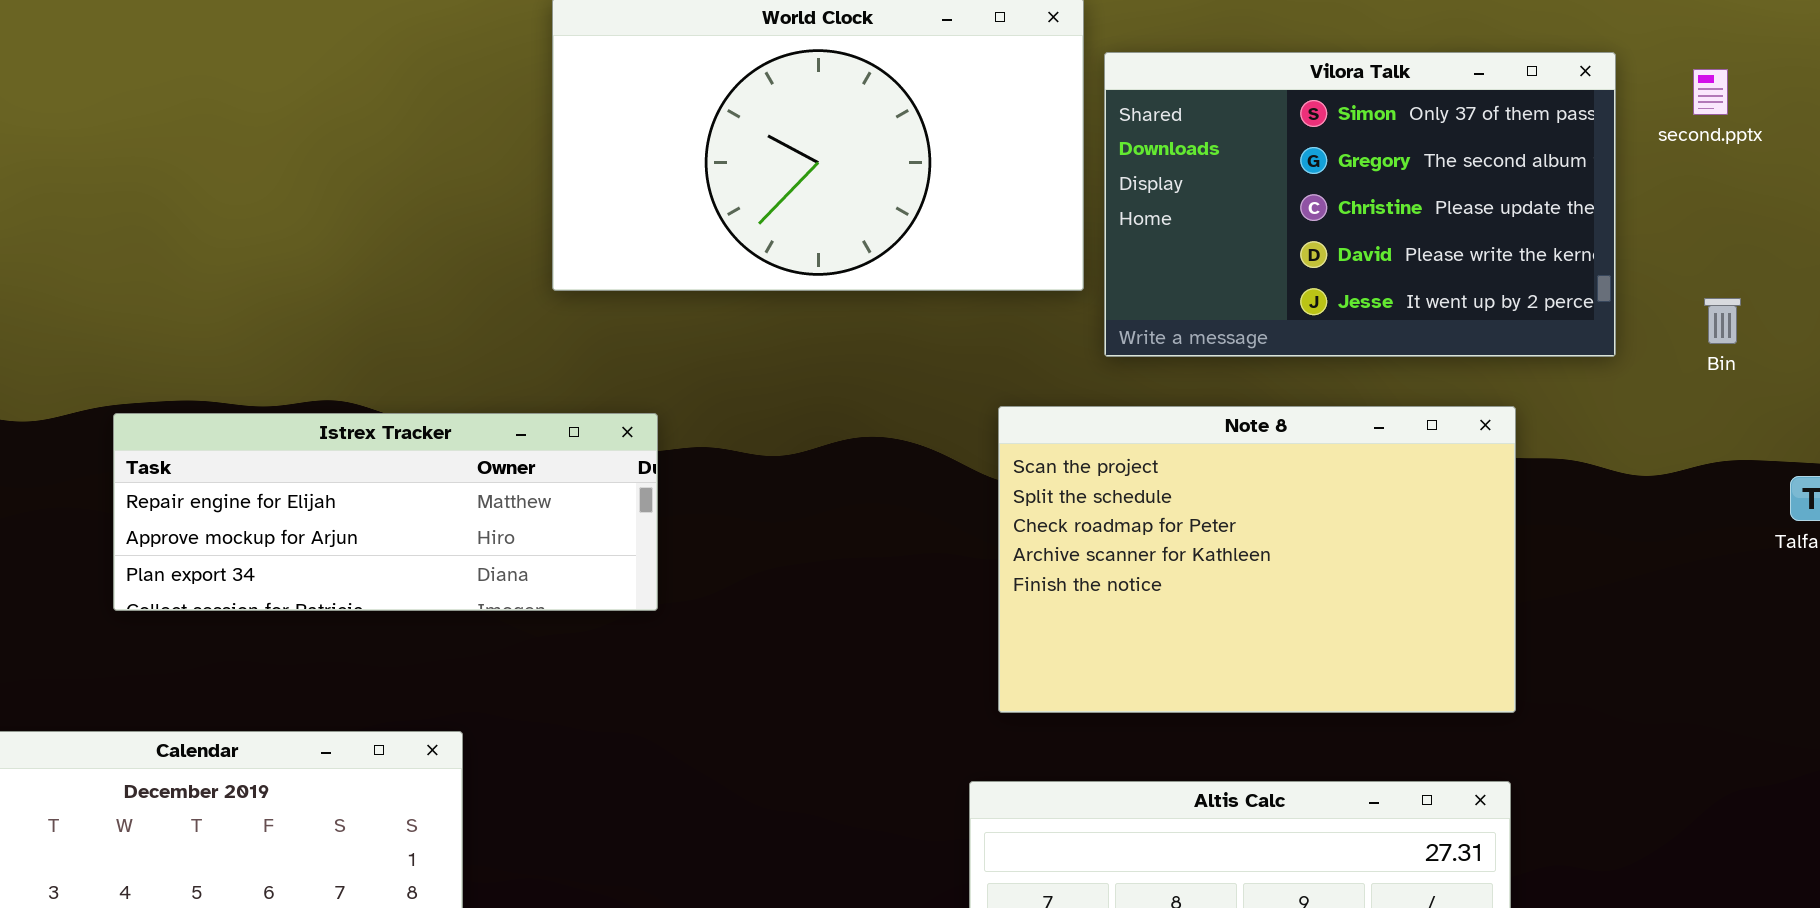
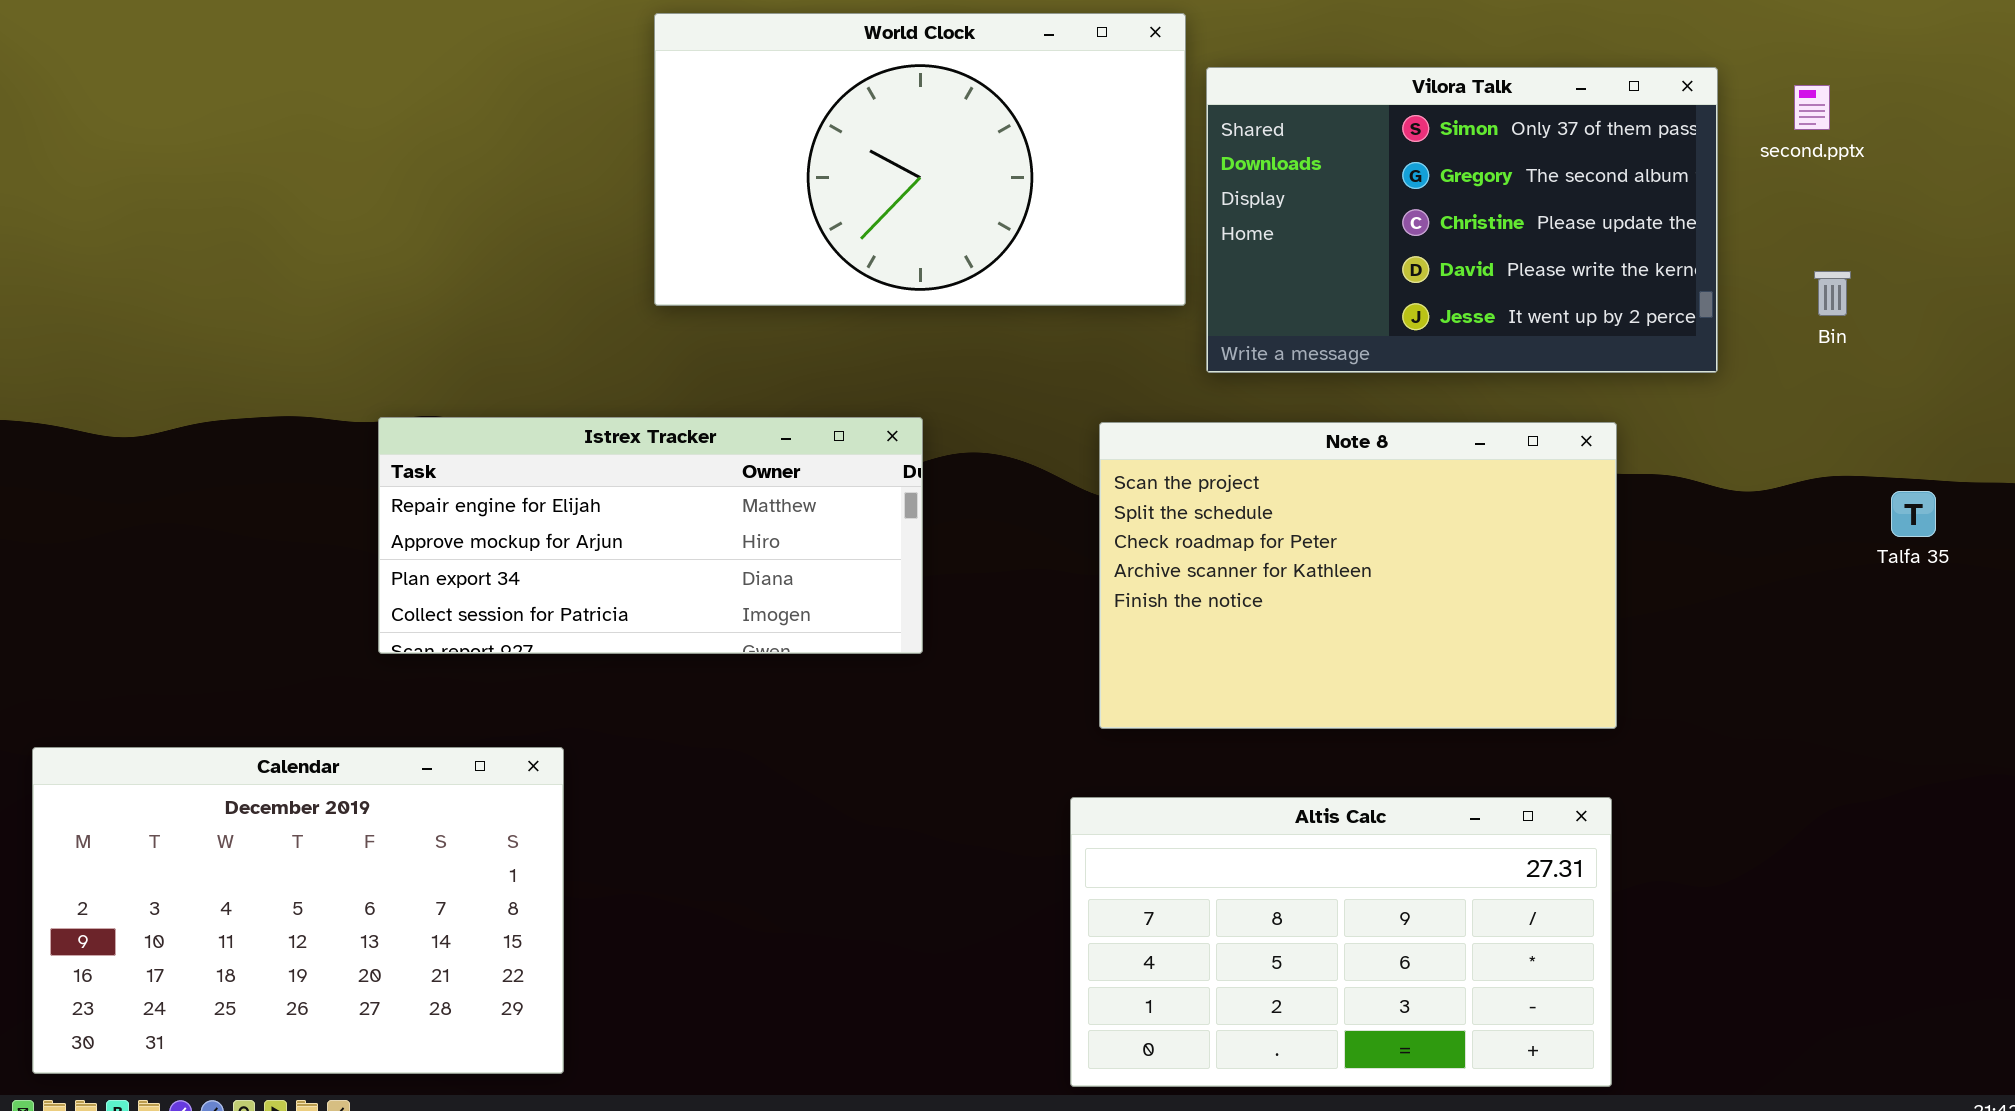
Bin: [1704,298,1741,344] -> [1814,271,1851,316], moved
Istrex Tracker: [113,413,658,611] -> [378,417,923,654], moved, resized

